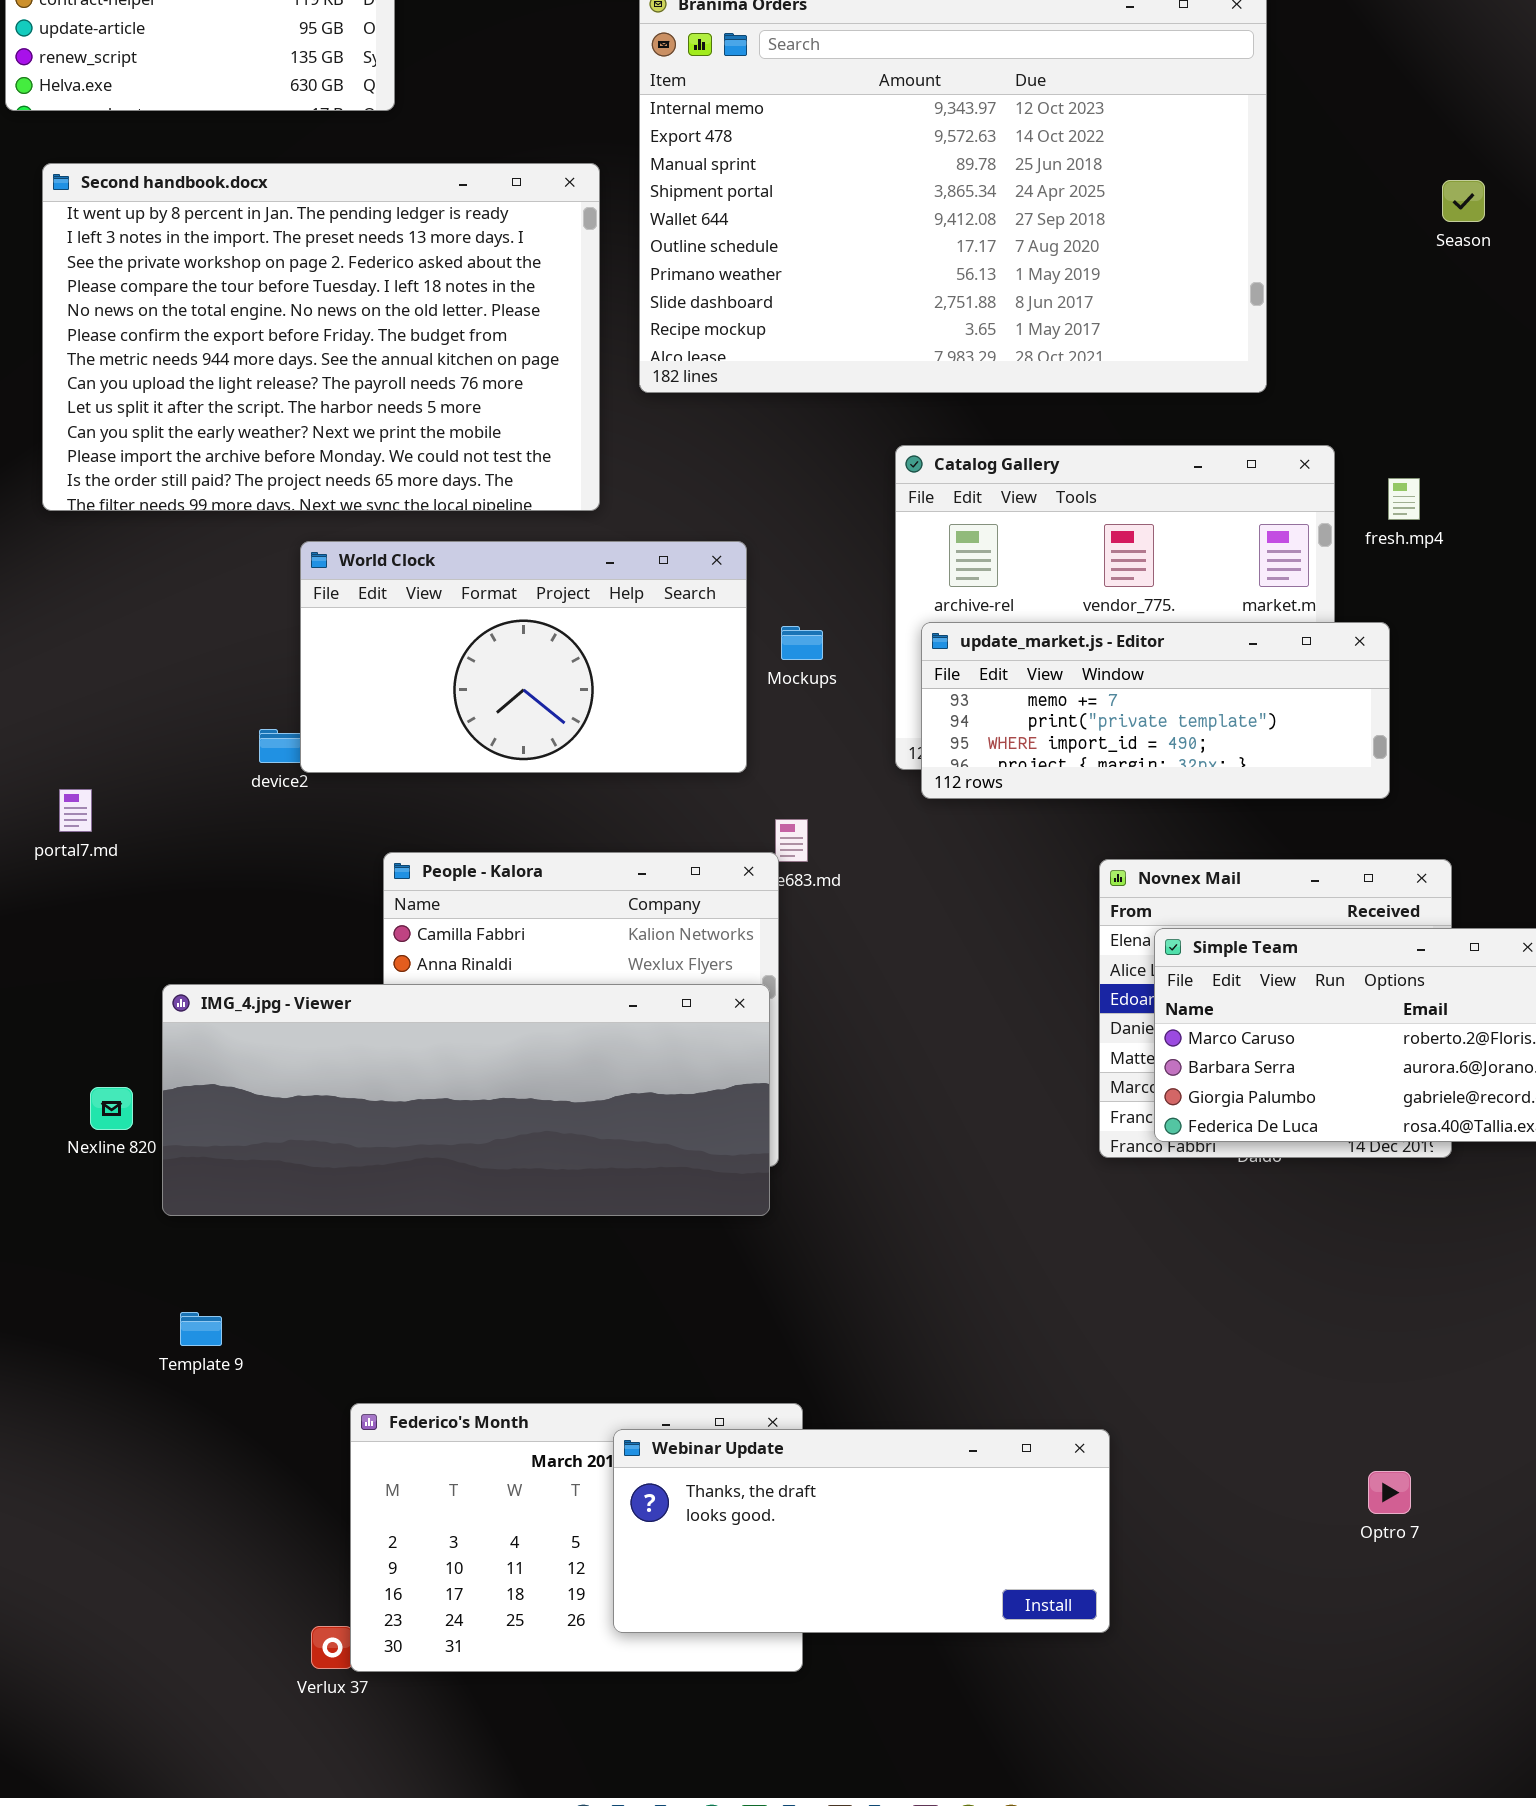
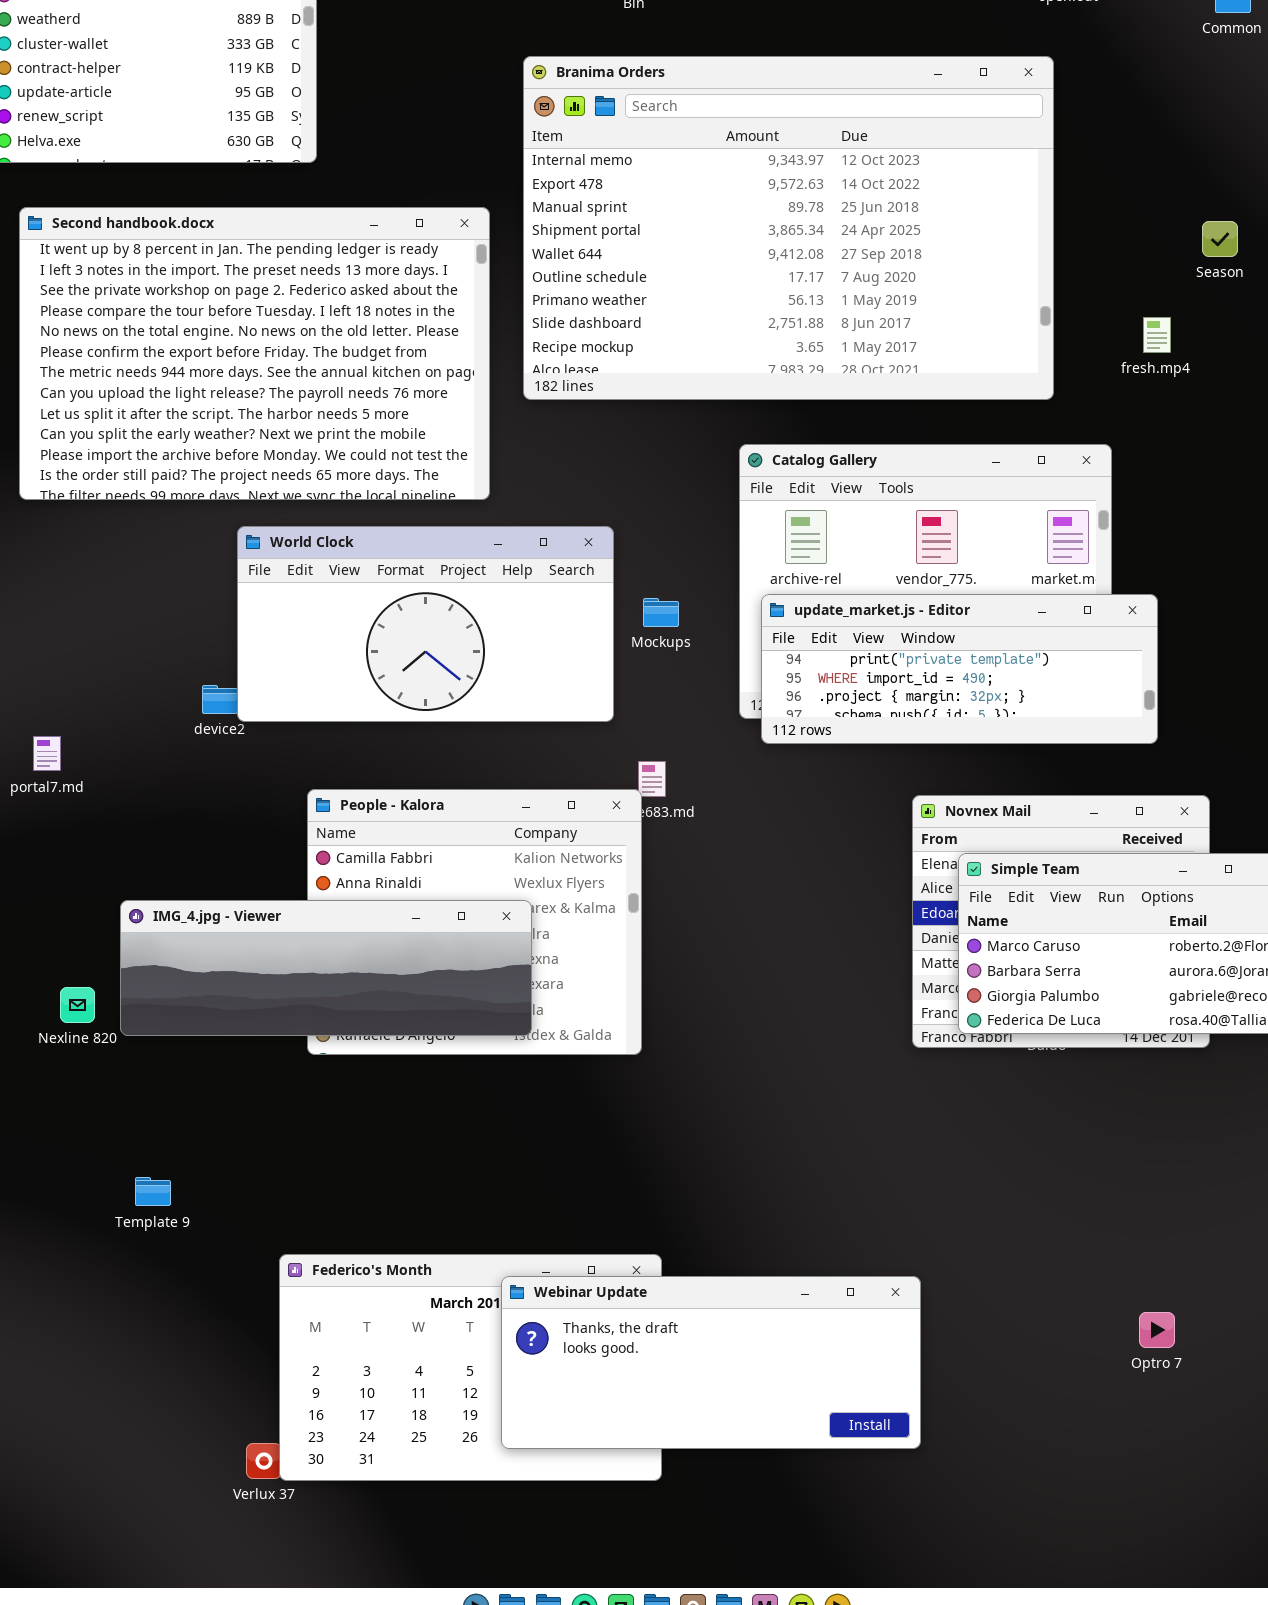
fresh.mp4: [1388,478,1420,520] -> [1143,317,1171,353], moved
update_market.js - Editor: [921,622,1390,799] -> [761,594,1158,744], scrolled down 1 row
IMG_4.jpg - Viewer: [162,984,770,1216] -> [120,900,532,1036], resized

